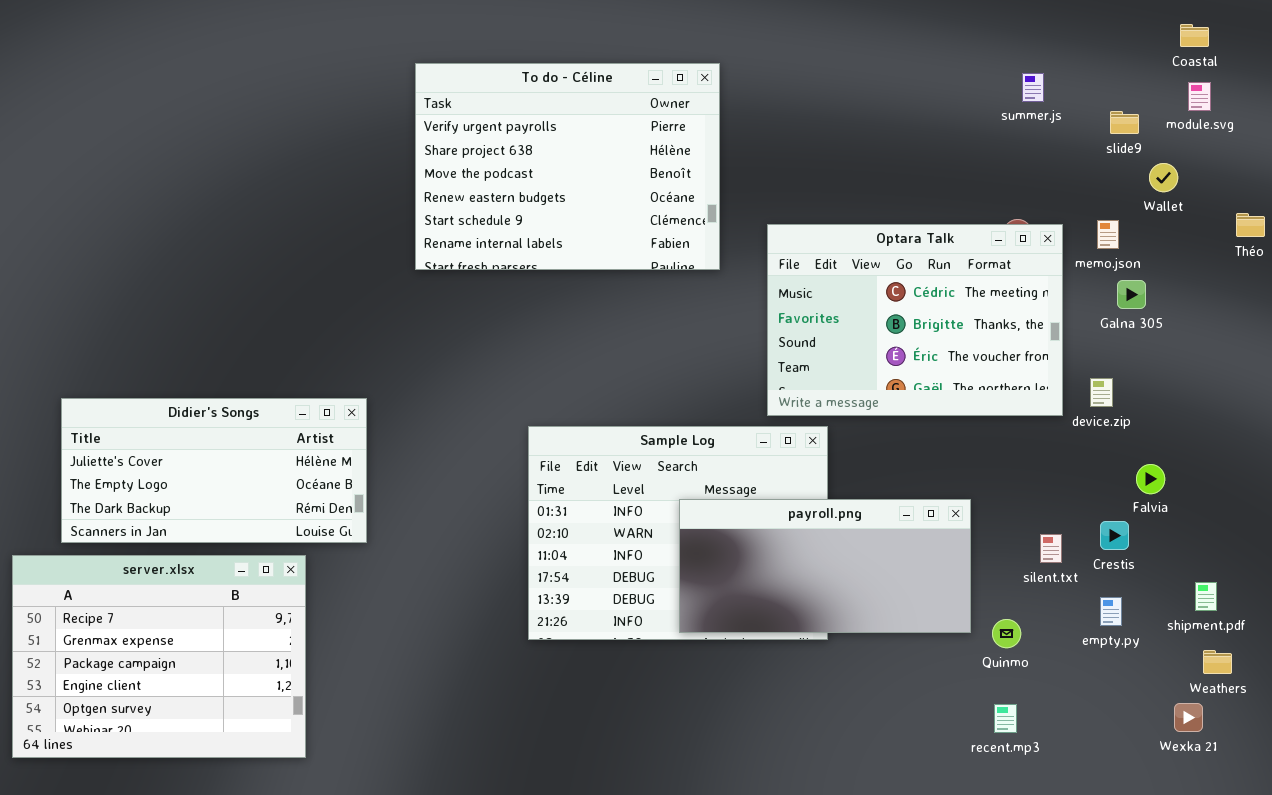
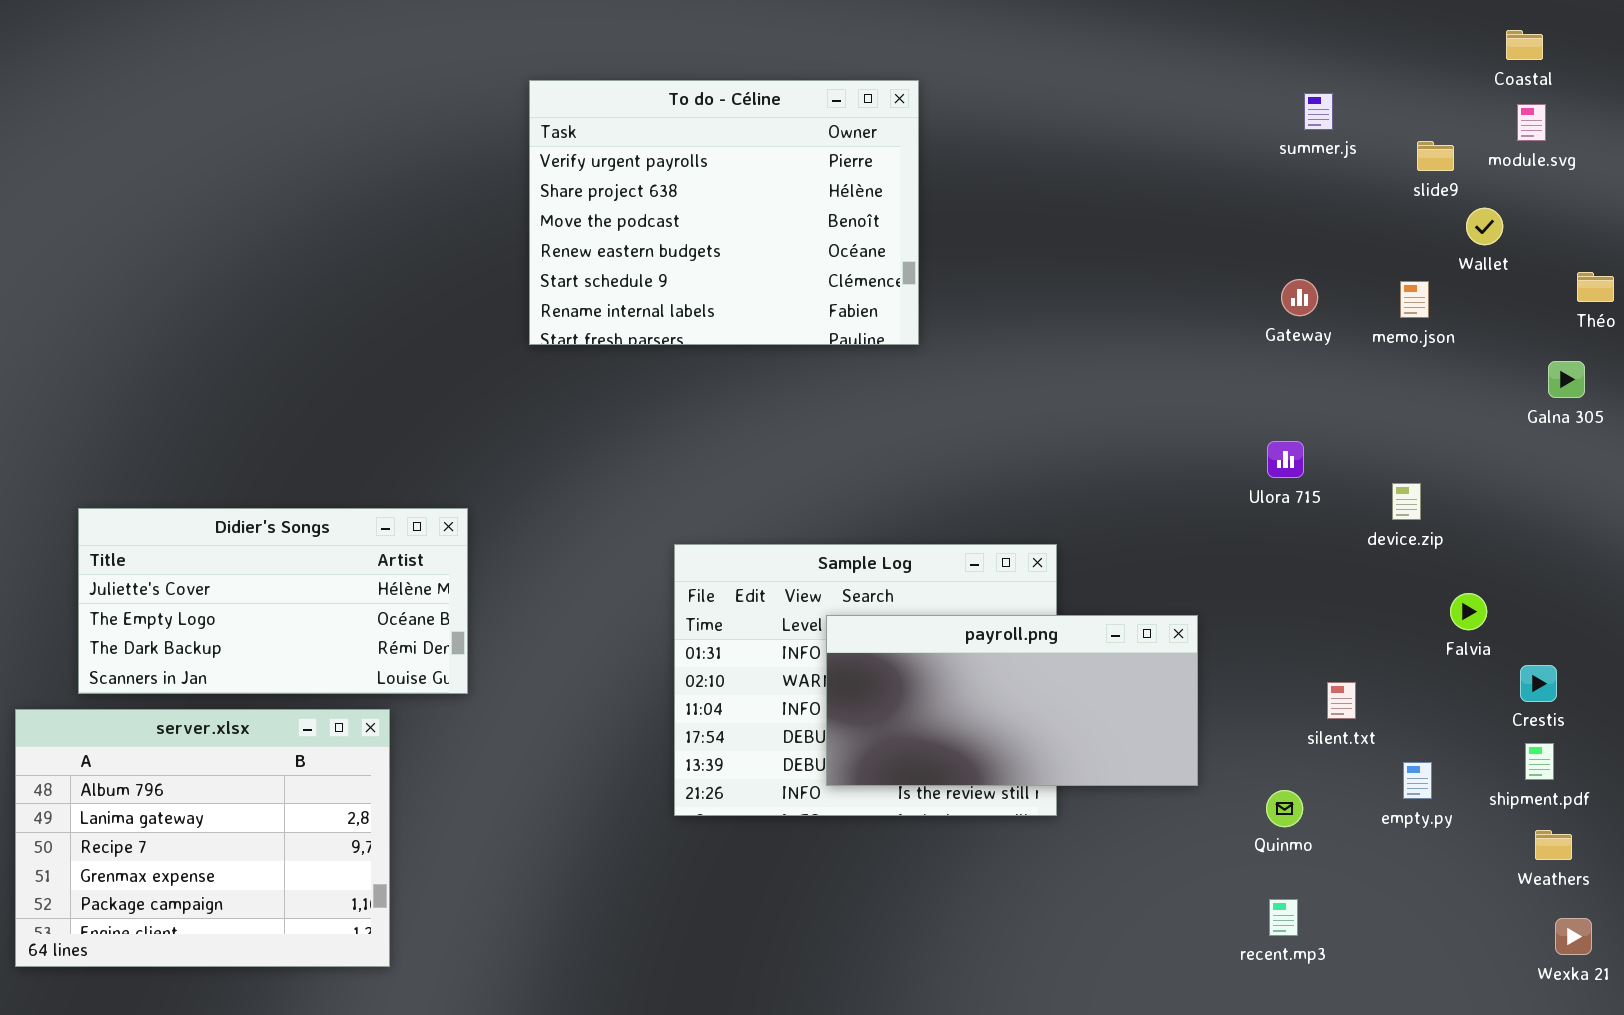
Optara Talk: [767,224,1063,416] -> none, closed
Galna 305: [1117,280,1146,309] -> [1548,361,1585,398], moved
payroll.png: [679,499,971,633] -> [826,615,1198,786], moved
Crestis: [1100,521,1129,550] -> [1520,665,1557,702], moved
server.xlsx: [12,555,306,758] -> [15,709,390,967], scrolled up 2 rows
Wexka 21: [1174,703,1203,732] -> [1555,918,1592,955], moved

